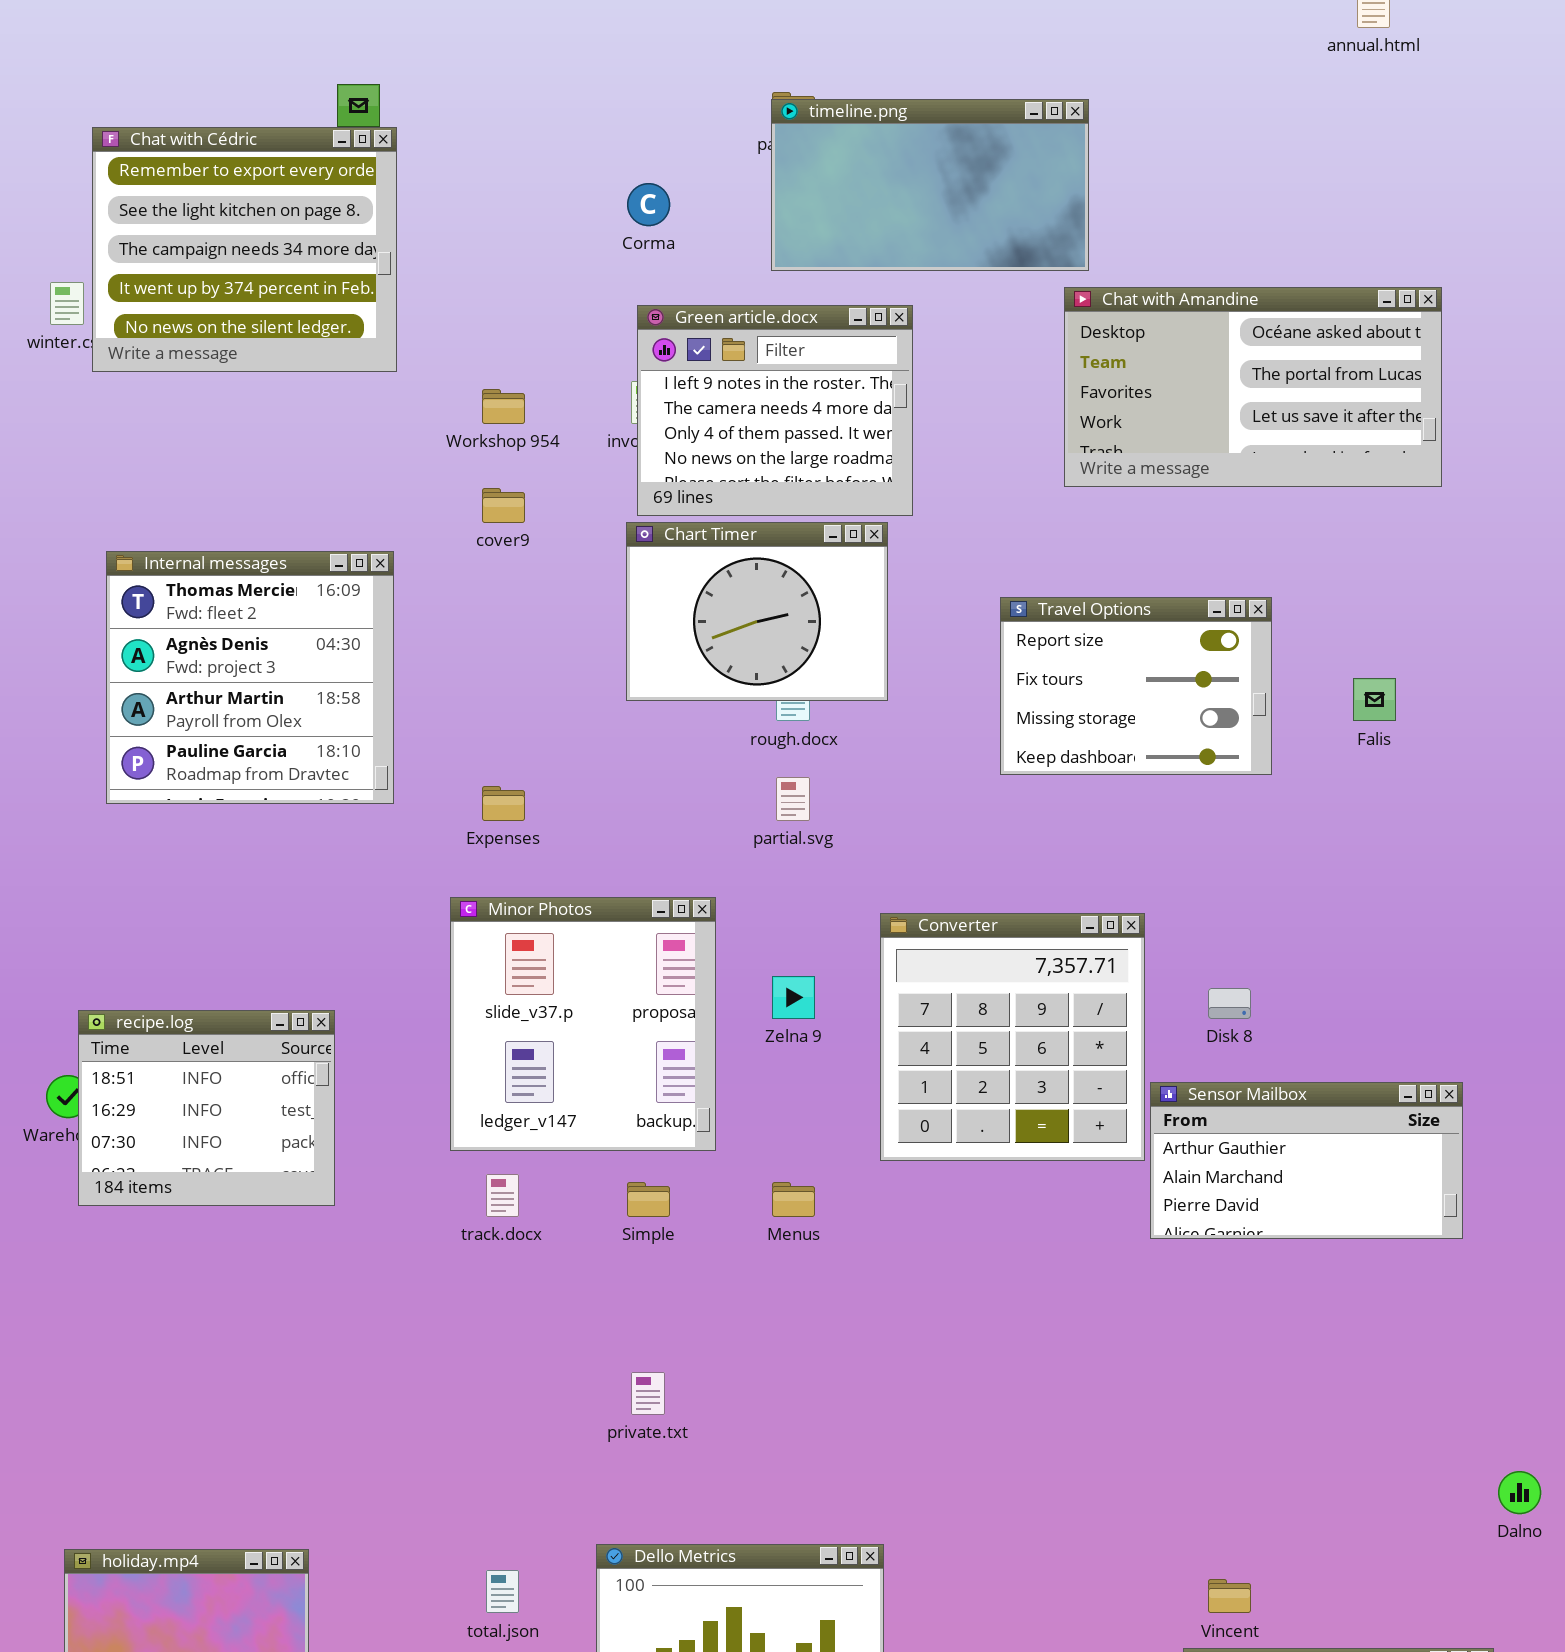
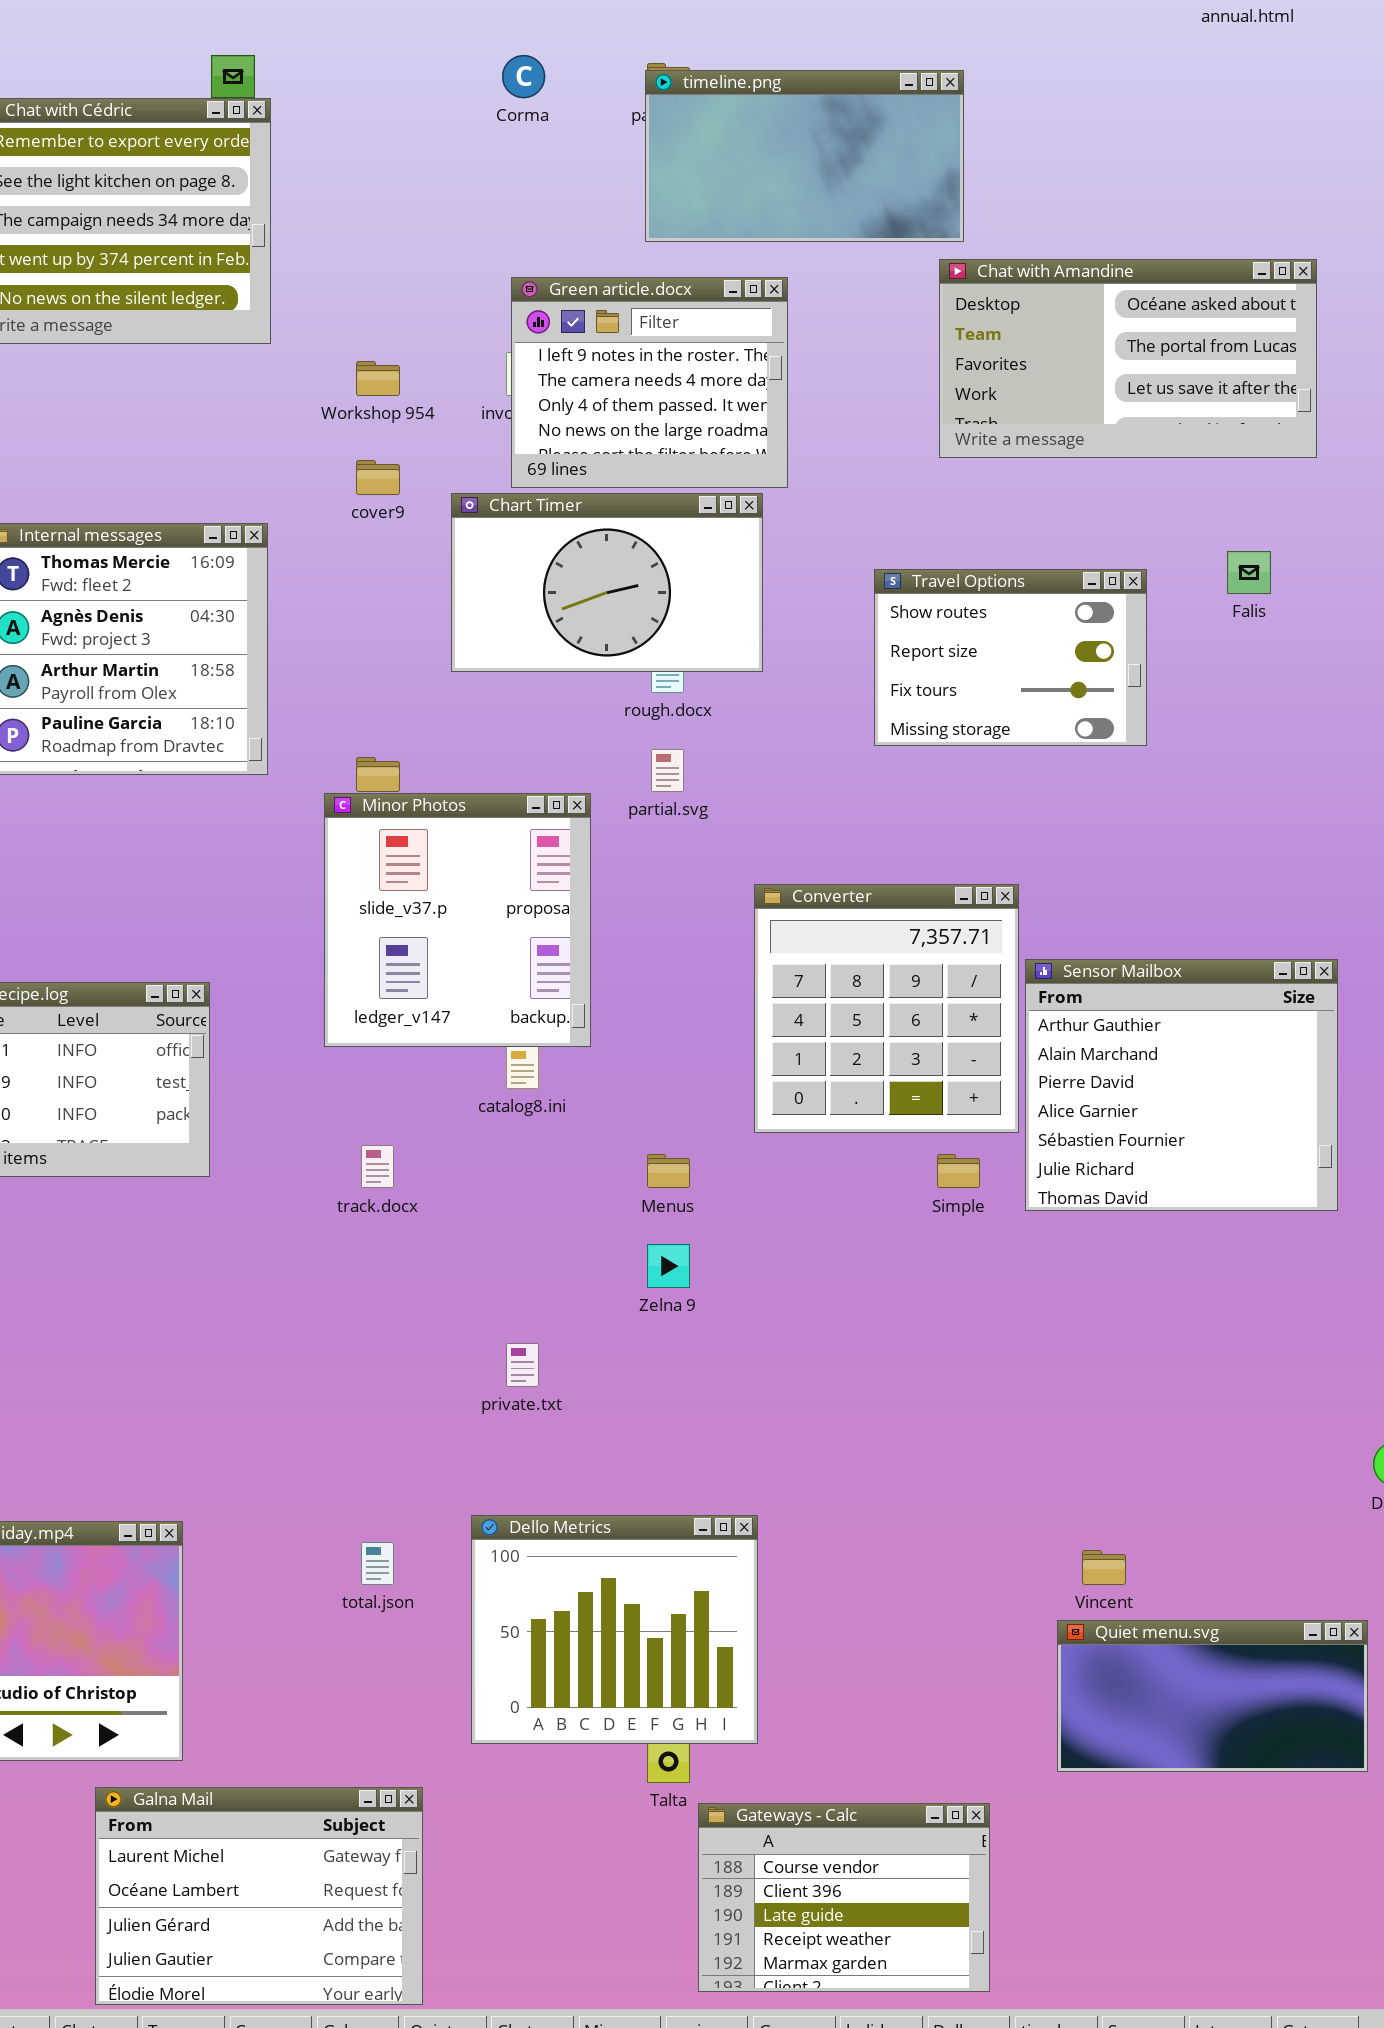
Corma: [627,183,670,226] -> [502,55,545,98], moved
Chart Timer: [626,522,888,701] -> [451,493,763,672], resized
Travel Options: [1000,597,1272,775] -> [874,569,1147,746], scrolled up 1 row
Falis: [1353,678,1396,721] -> [1227,551,1271,594], moved
Minor Photos: [450,897,716,1151] -> [324,793,591,1047], moved
Zelna 9: [772,976,815,1019] -> [647,1244,690,1288], moved
Sensor Mailbox: [1150,1082,1463,1239] -> [1025,959,1338,1211], resized
Simple: [627,1182,670,1217] -> [937,1154,980,1188], moved

